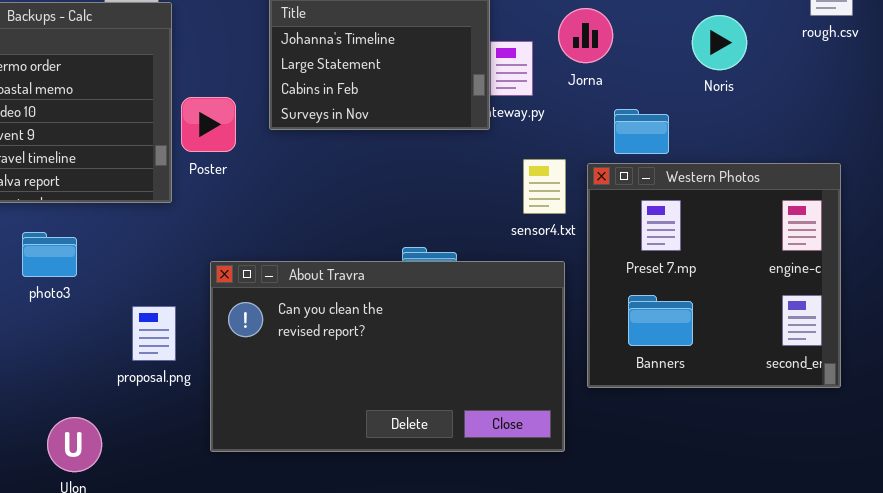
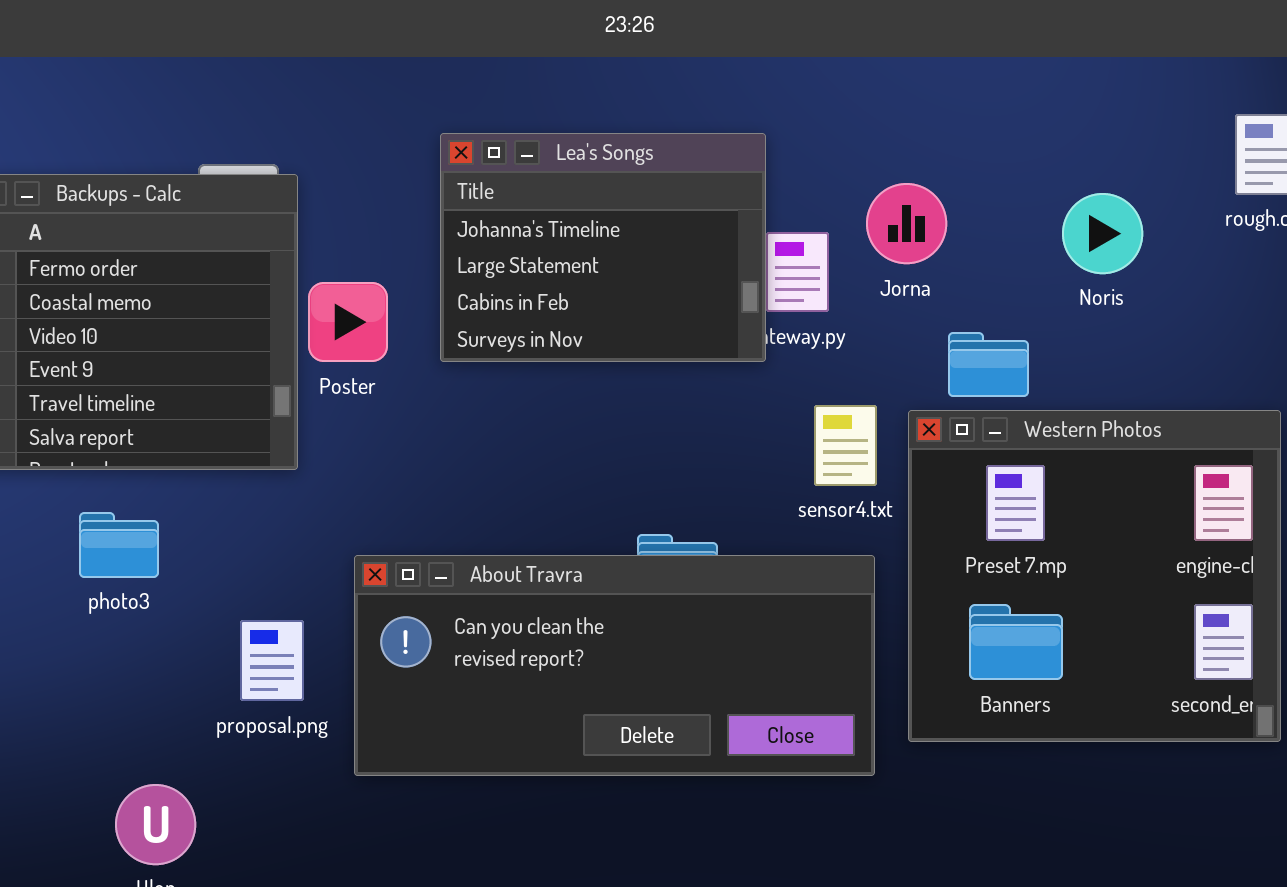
Poster: [181,97,236,152] -> [308,282,388,362], moved
About Travra: [210,261,565,452] -> [354,555,875,776], resized

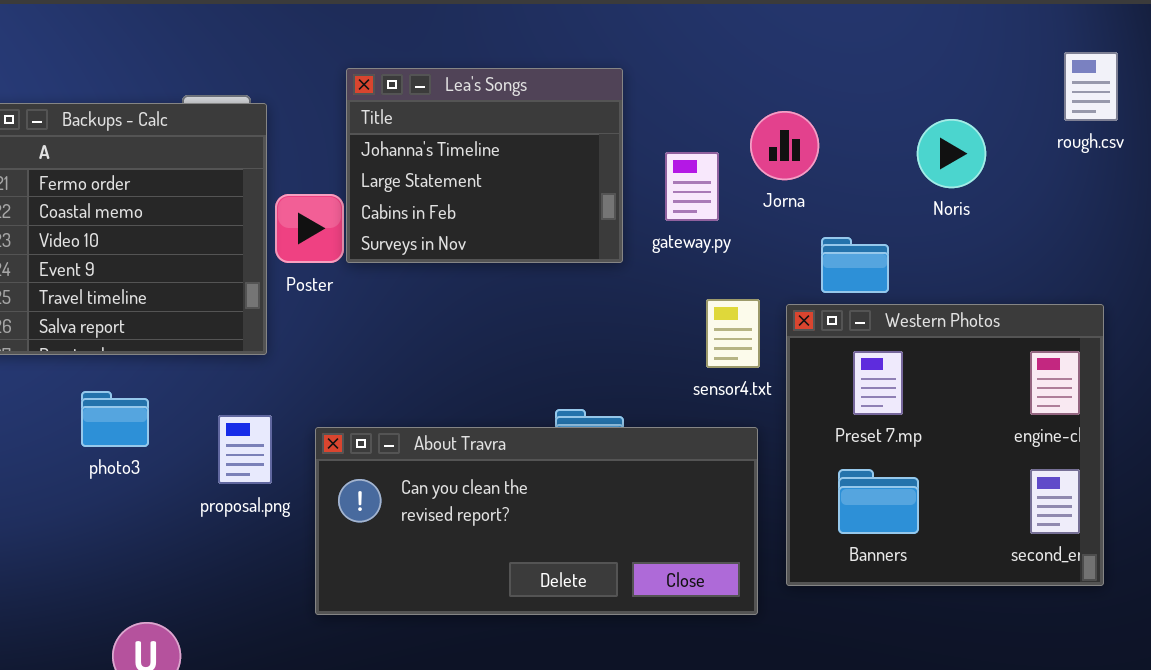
Lea's Songs: [440,133,766,362] -> [346,68,623,263], moved
proposal.png: [240,620,304,701] -> [218,415,272,484], moved

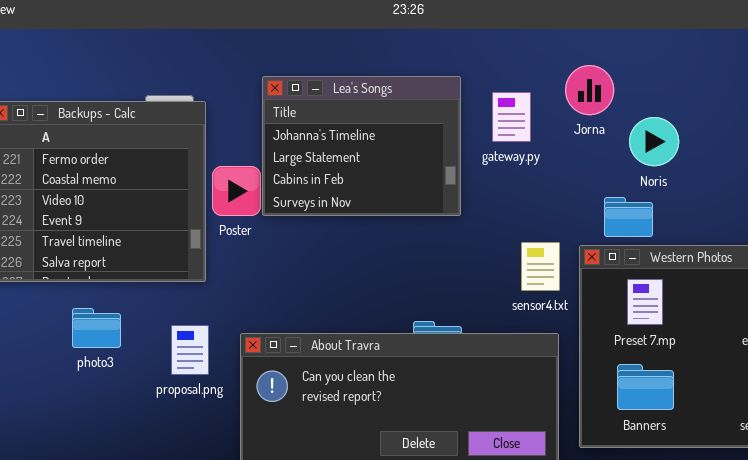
Jorna: [750,111,819,180] -> [565,65,614,115], moved
Noris: [917,119,986,188] -> [629,117,679,166], moved
gateway.py: [665,152,719,221] -> [492,92,531,142], moved

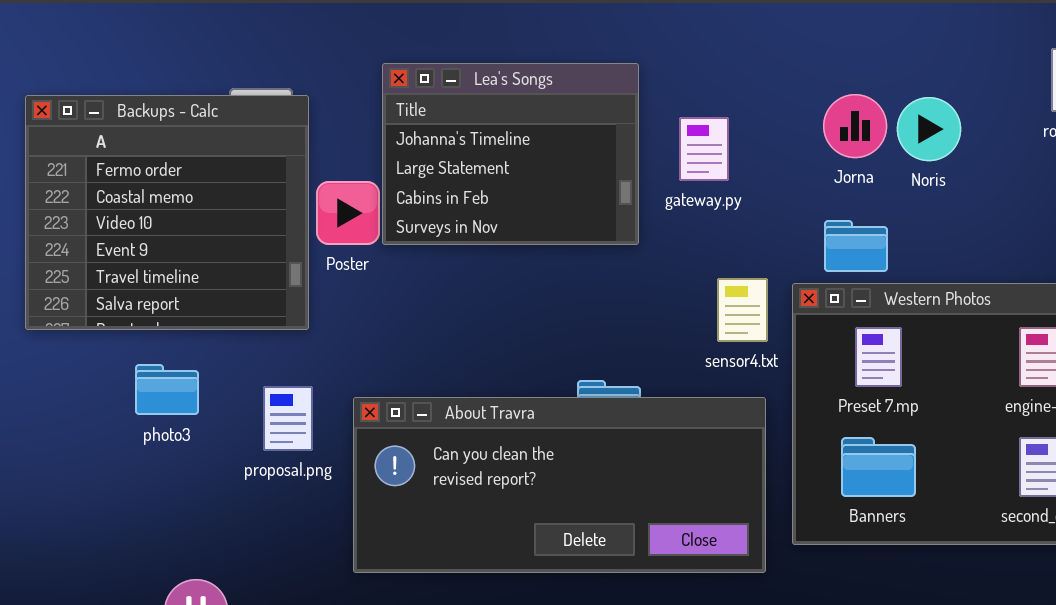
Jorna: [565,65,614,115] -> [823,94,887,158], moved
gateway.py: [492,92,531,142] -> [679,117,729,181], moved
Noris: [629,117,679,166] -> [897,97,961,161], moved

